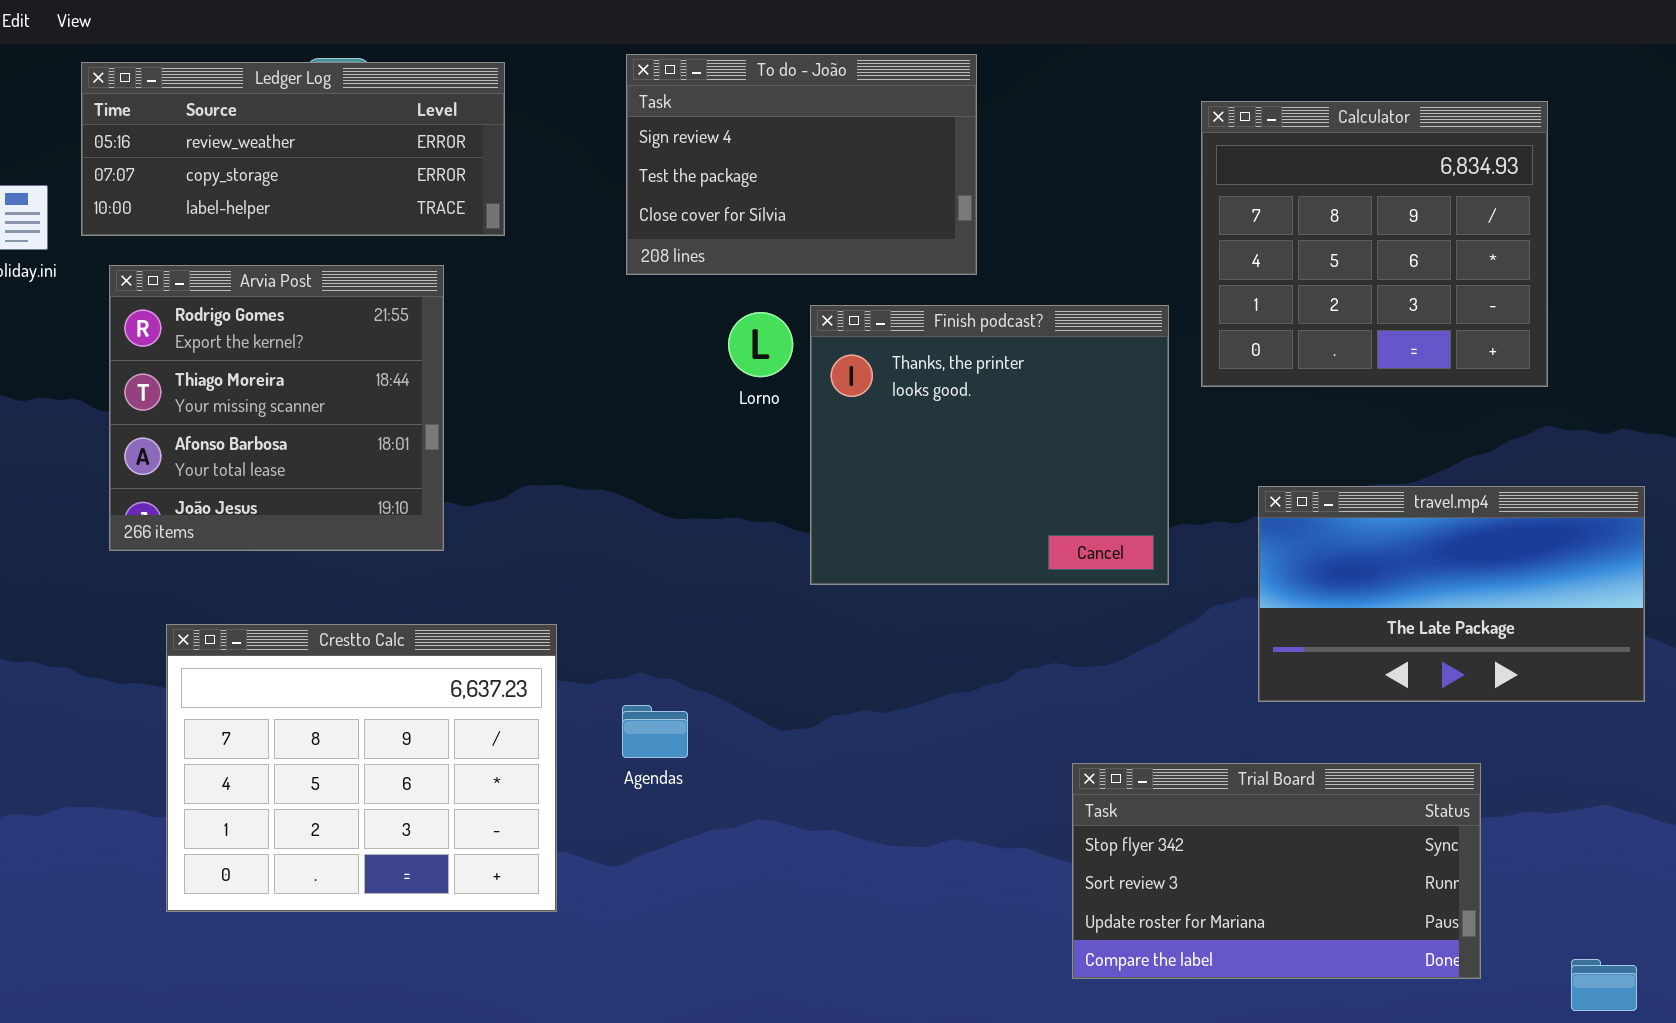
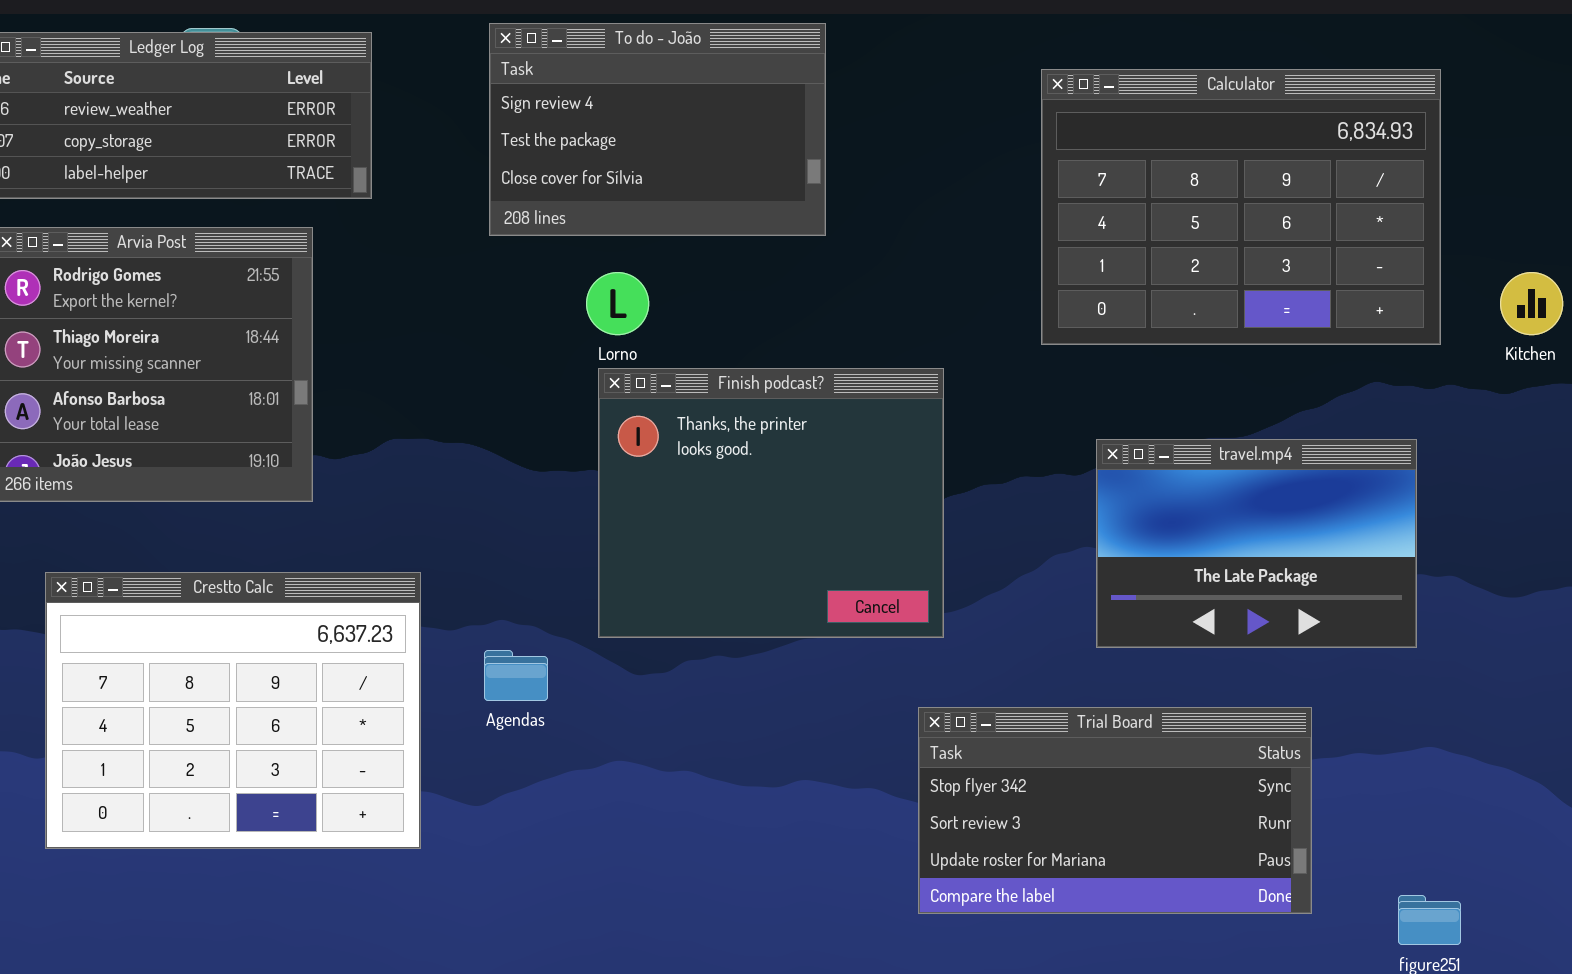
Calculator: [1201,101,1548,387] -> [1041,69,1441,345], resized
Finish podcast?: [810,305,1169,585] -> [598,368,944,638], moved
travel.mp4: [1258,486,1645,702] -> [1096,439,1417,648], resized

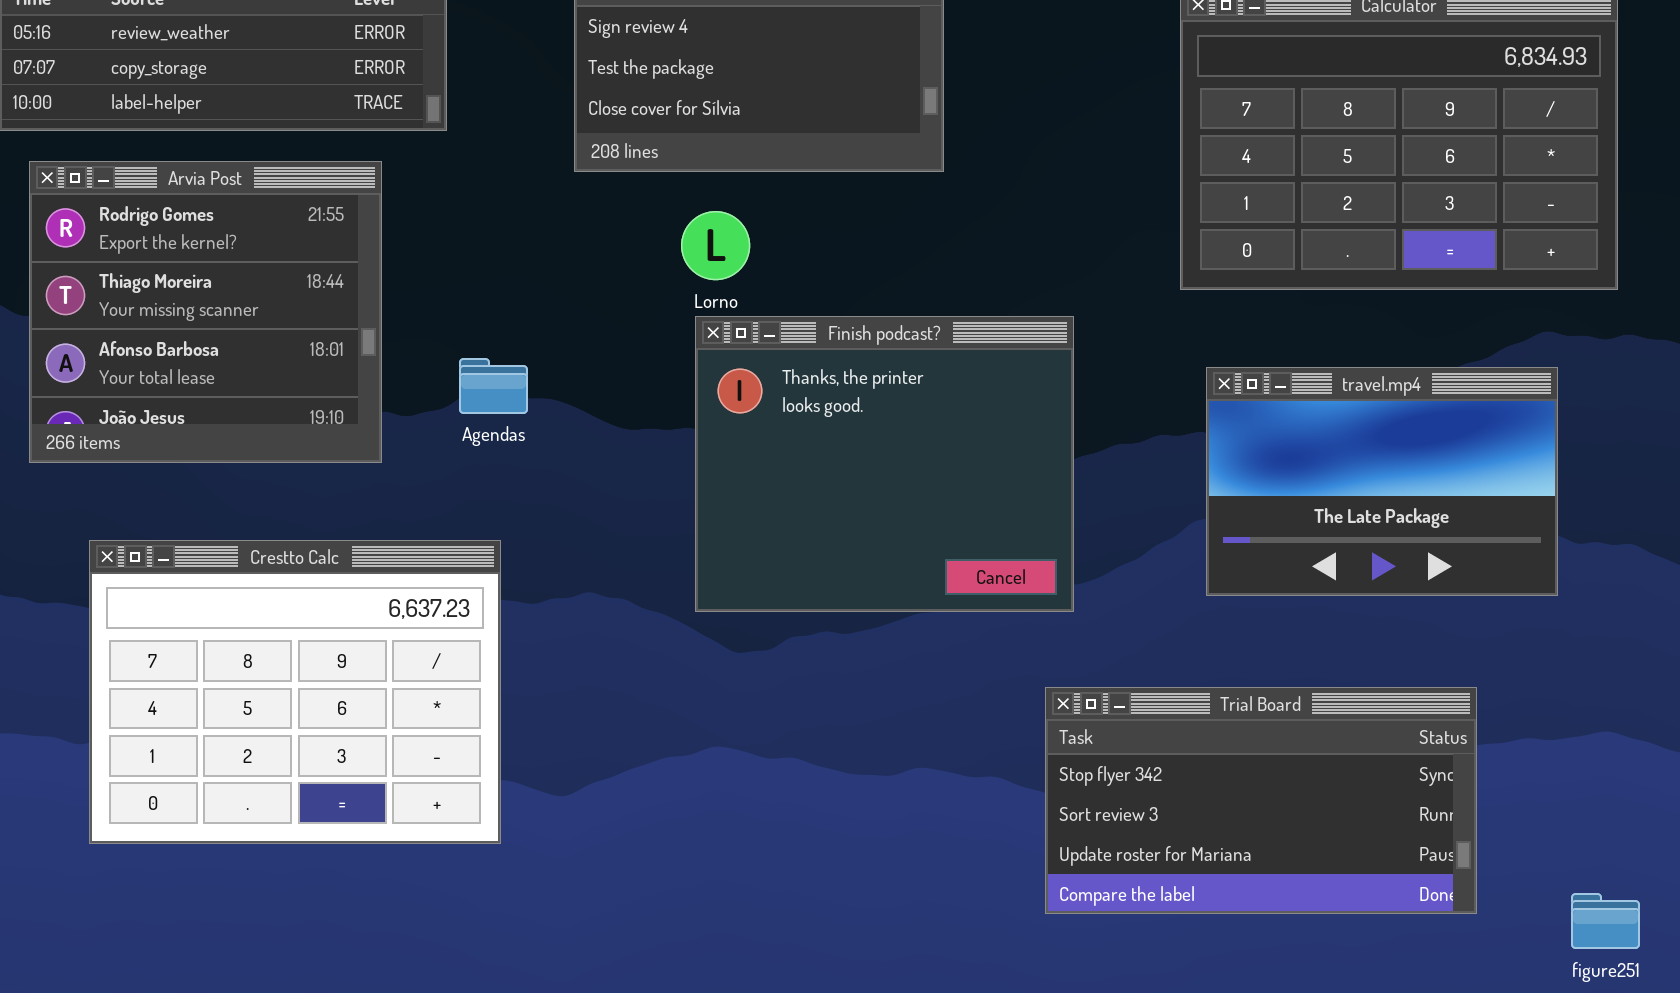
travel.mp4: [1096,439,1417,648] -> [1206,367,1558,596], moved
Agendas: [484,650,548,701] -> [459,358,528,414], moved

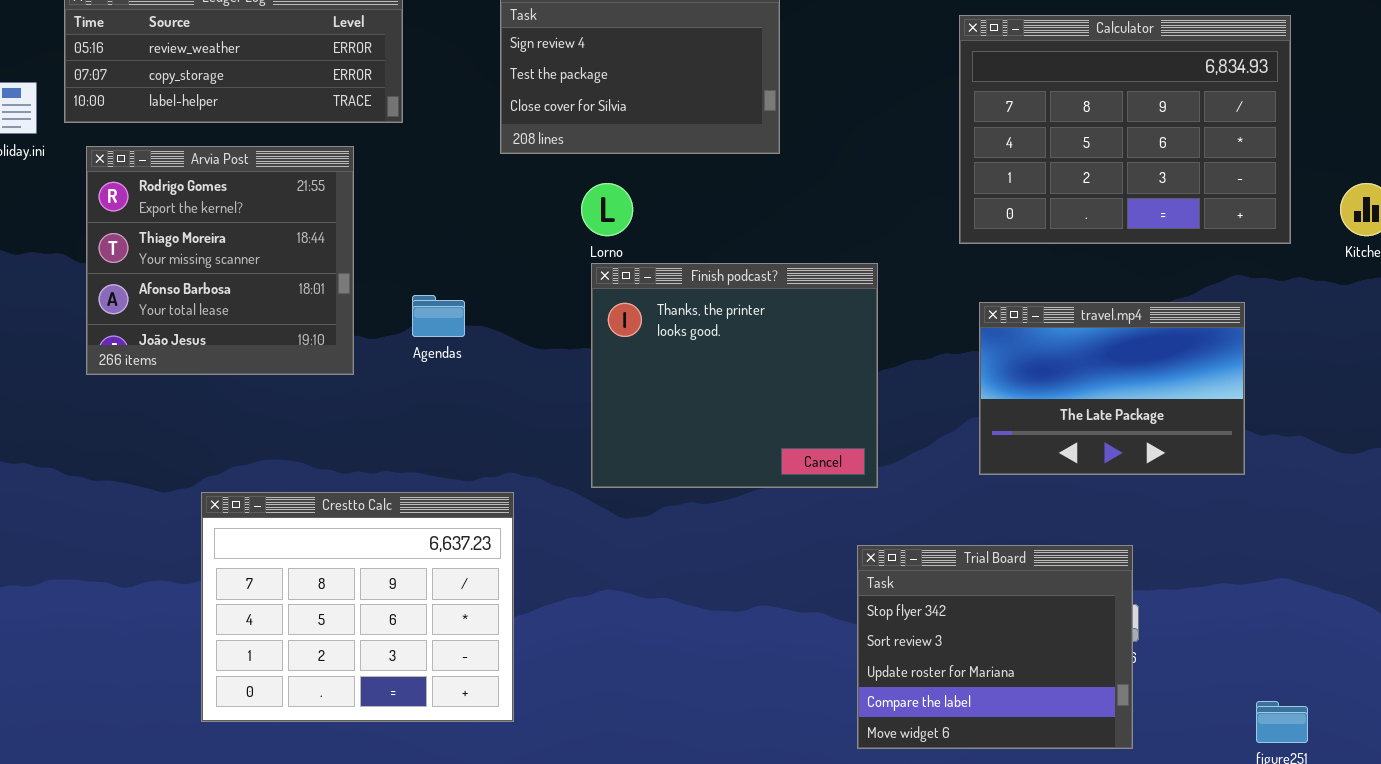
Crestto Calc: [89,540,501,844] -> [201,492,514,722], moved
Trial Board: [1045,687,1477,914] -> [857,545,1133,749], resized

